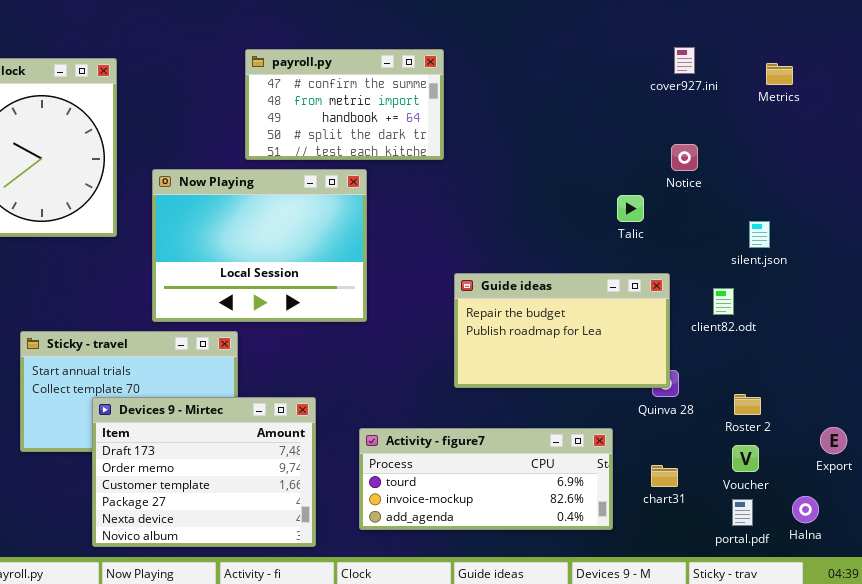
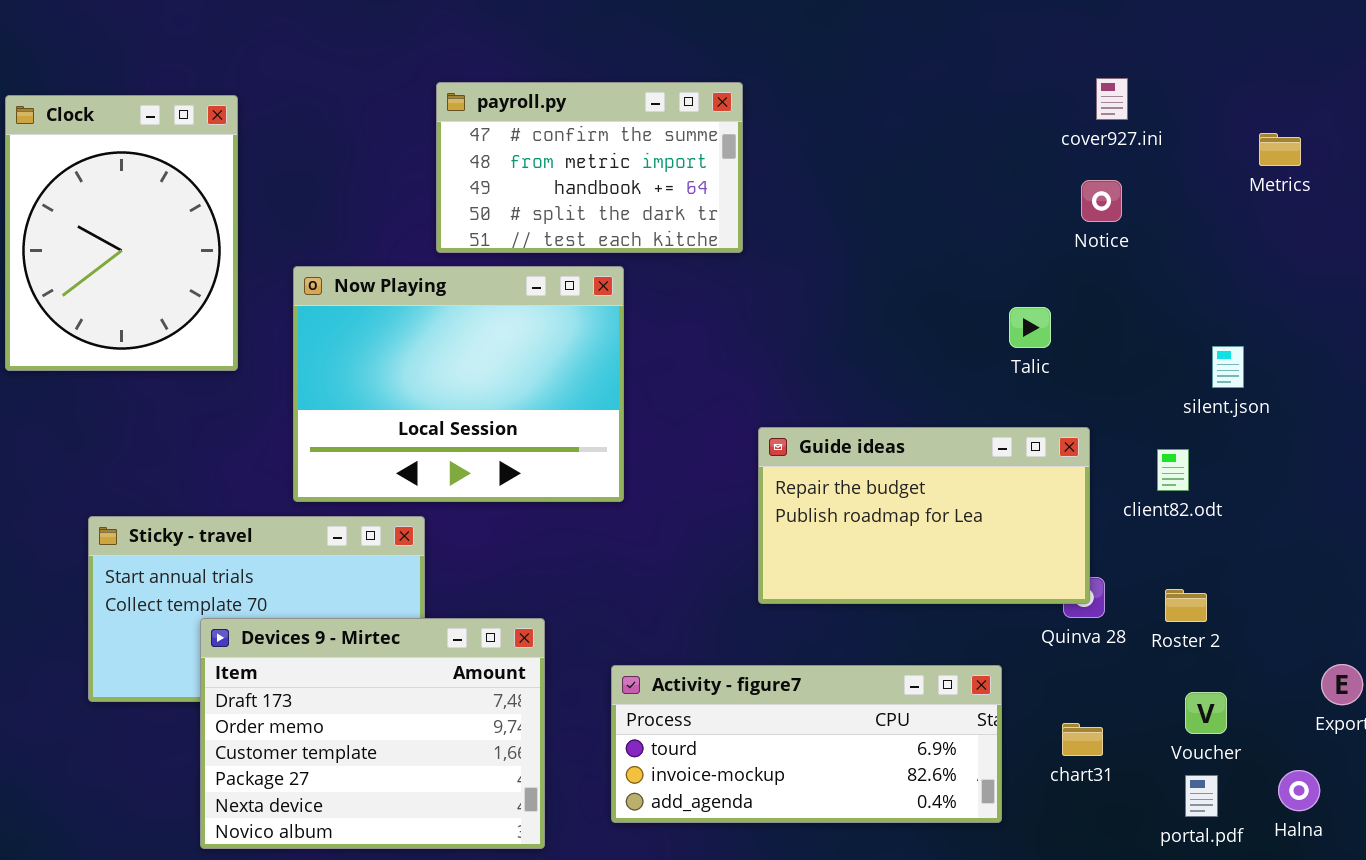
Metrics: [766,63,793,85] -> [1259,133,1301,166], moved
Notice: [671,144,698,171] -> [1081,180,1122,222], moved
Roster 2: [734,394,761,415] -> [1165,589,1207,622], moved

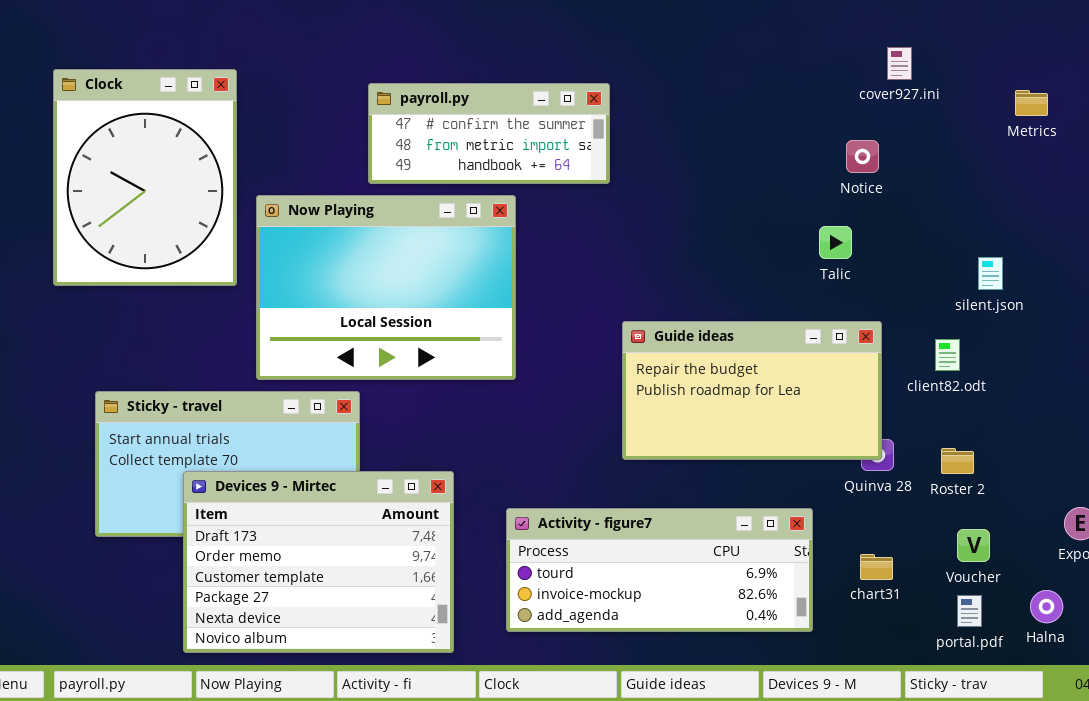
payroll.py: [436,82,743,253] -> [368,83,610,184], resized
Clock: [5,95,238,371] -> [53,69,237,286], moved
Notice: [1081,180,1122,222] -> [846,140,879,173], moved

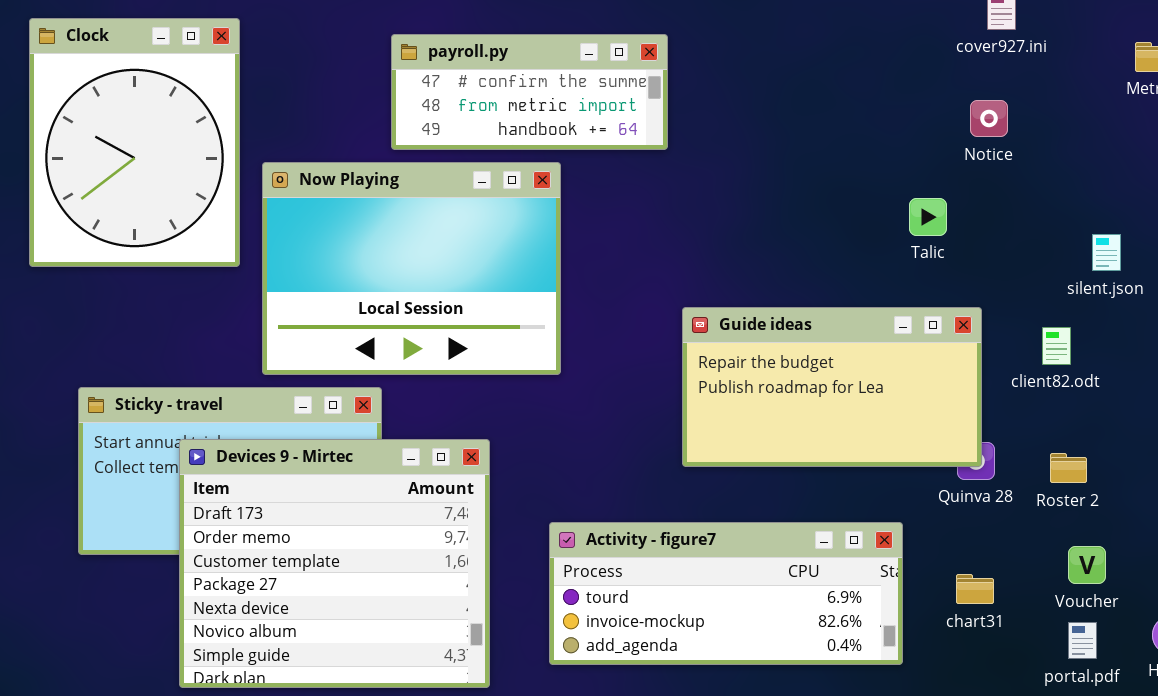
Notice: [846,140,879,173] -> [970,100,1008,137], moved
Devices 9 - Mirtec: [183,471,454,653] -> [179,439,490,688], resized

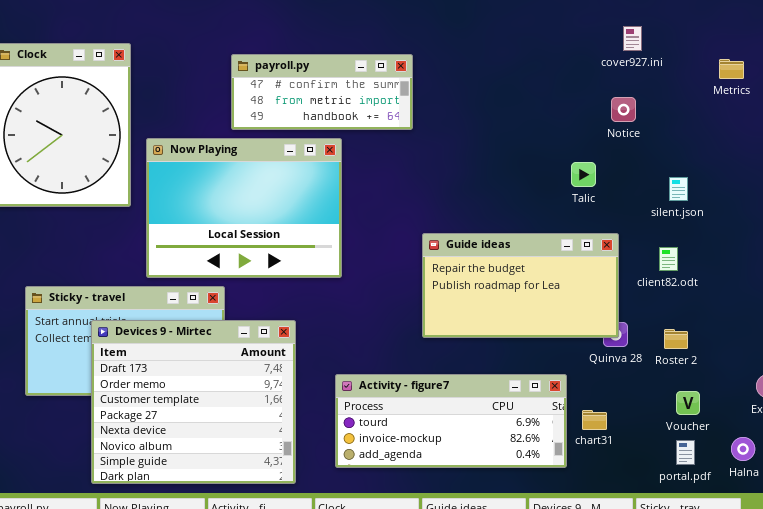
silent.json: [1092,234,1121,271] -> [669,177,688,201], moved
chart31: [956,574,994,604] -> [582,410,607,430], moved

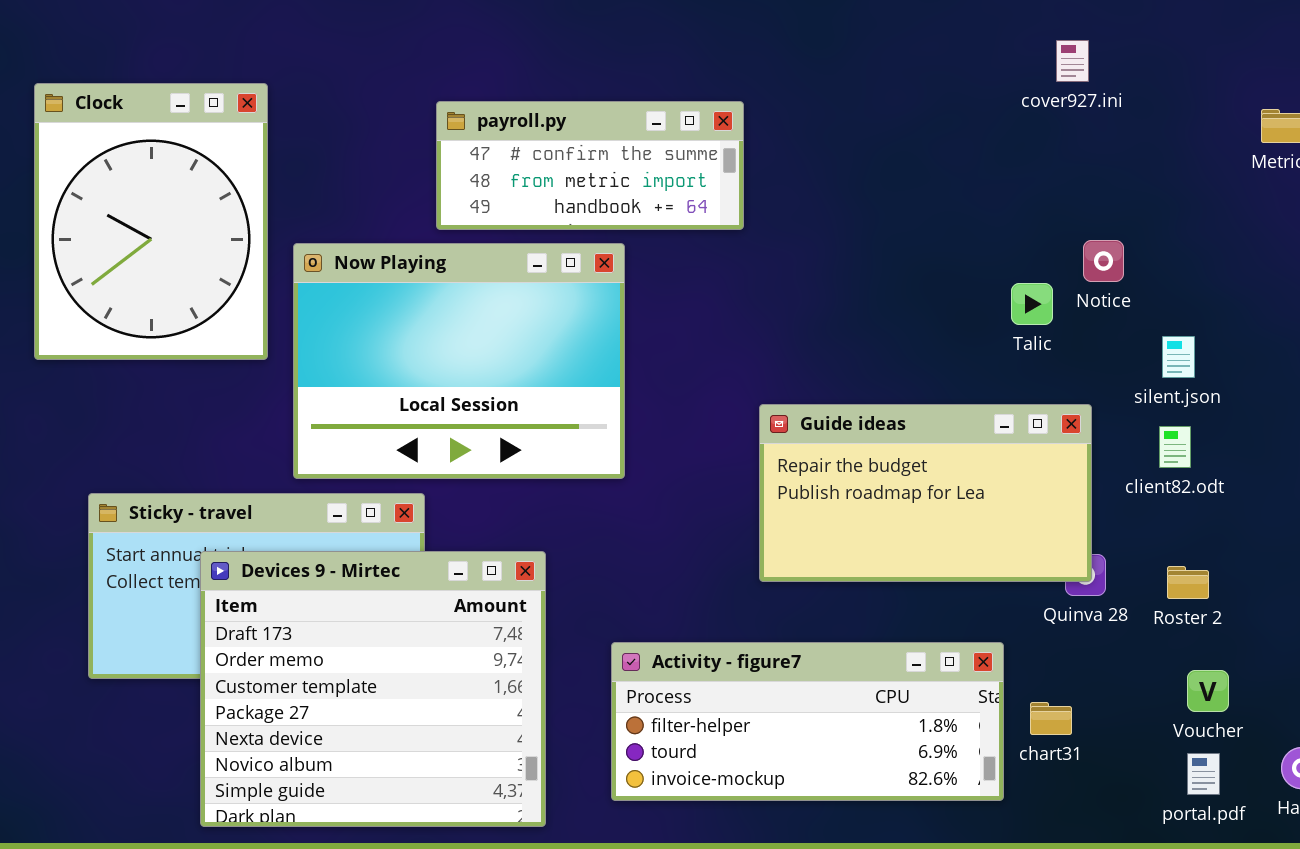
cover927.ini: [623,26,642,51] -> [1056,40,1089,82], moved
Notice: [611,97,636,122] -> [1083,240,1124,282], moved
silent.json: [669,177,688,201] -> [1162,336,1195,378], moved
Activity - figure7: [335,374,567,468] -> [611,642,1004,801], scrolled up 1 row

